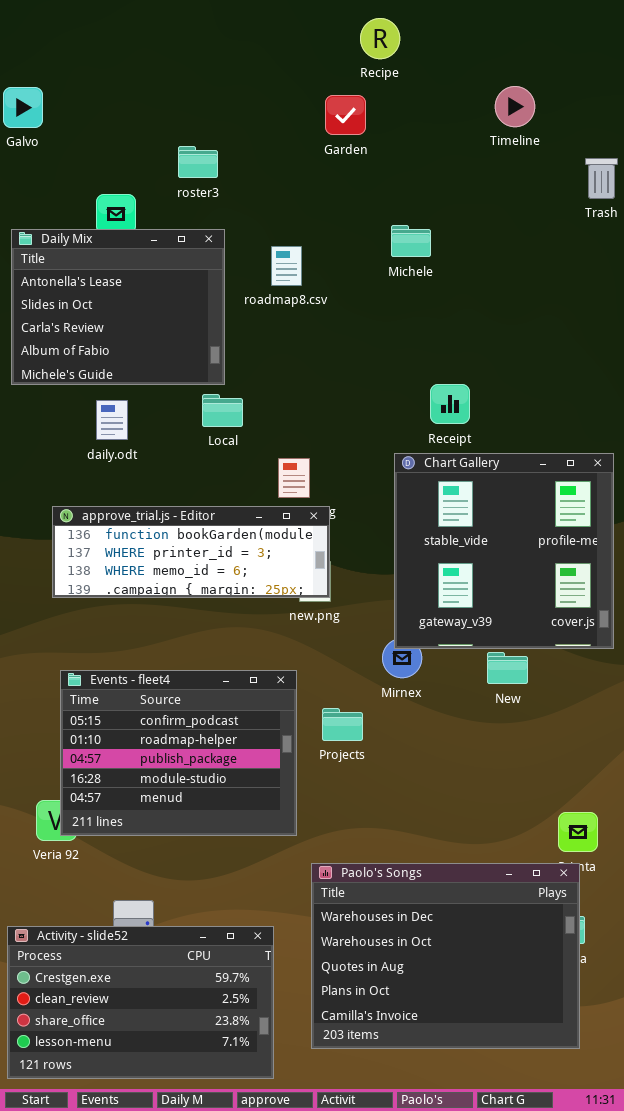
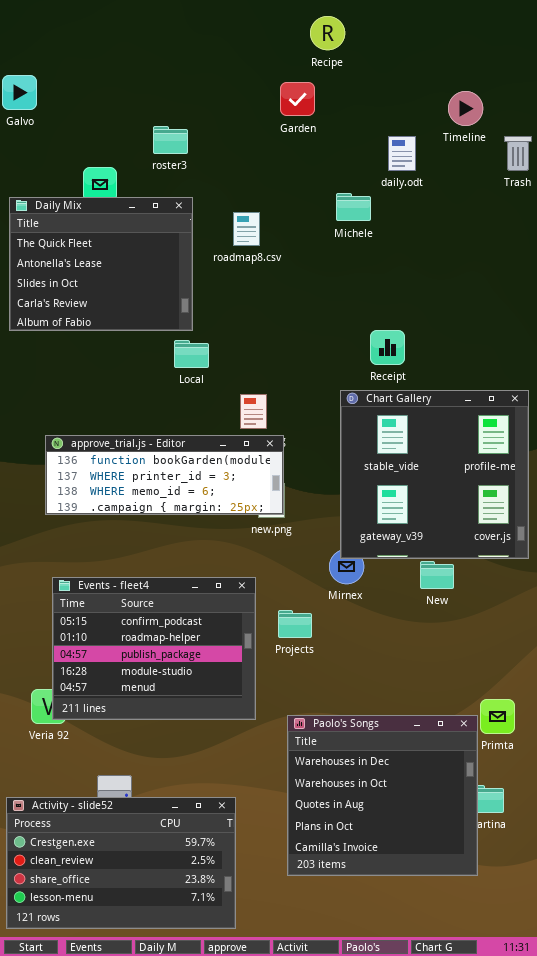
Timeline: [495,86,535,127] -> [448,91,483,126], moved
Daily Mix: [11,229,225,385] -> [9,197,193,331], scrolled up 1 row
daily.odt: [96,400,128,440] -> [388,136,416,171], moved
Paolo's Songs: [311,863,580,1049] -> [287,715,478,876], moved, resized

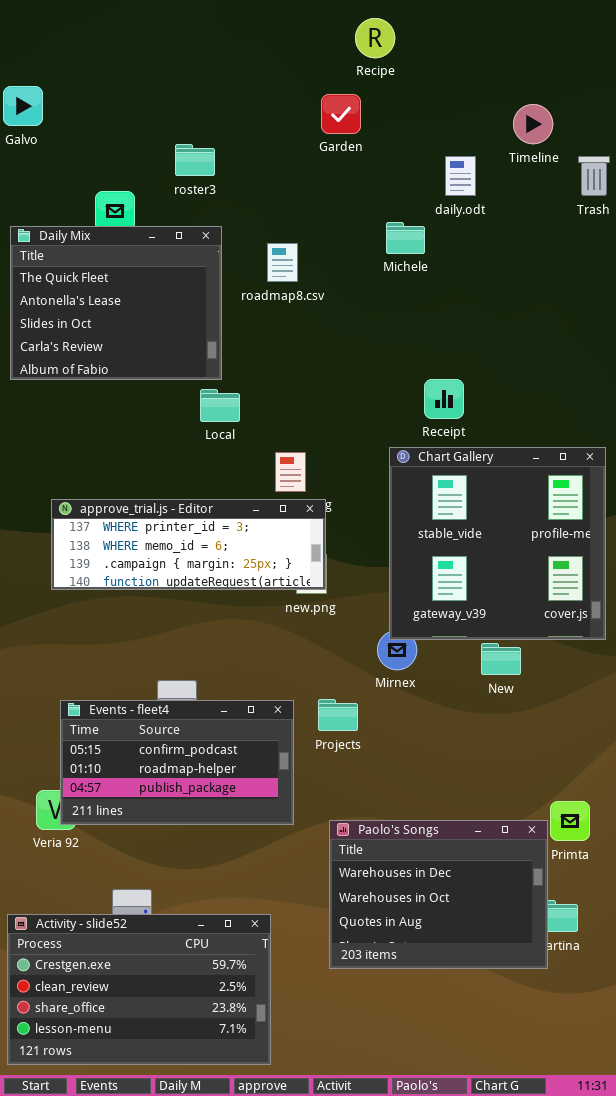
approve_trial.js - Editor: [45,435,284,515] -> [51,499,326,590], scrolled down 1 row
Events - fleet4: [52,577,256,720] -> [60,700,294,825], resized
Paolo's Songs: [287,715,478,876] -> [329,820,548,969], resized

